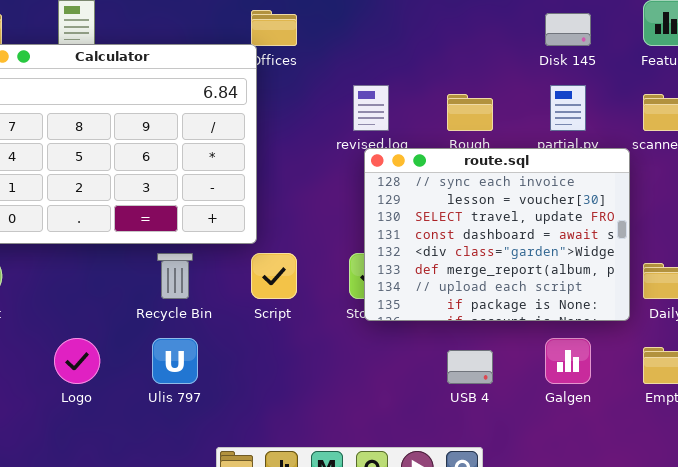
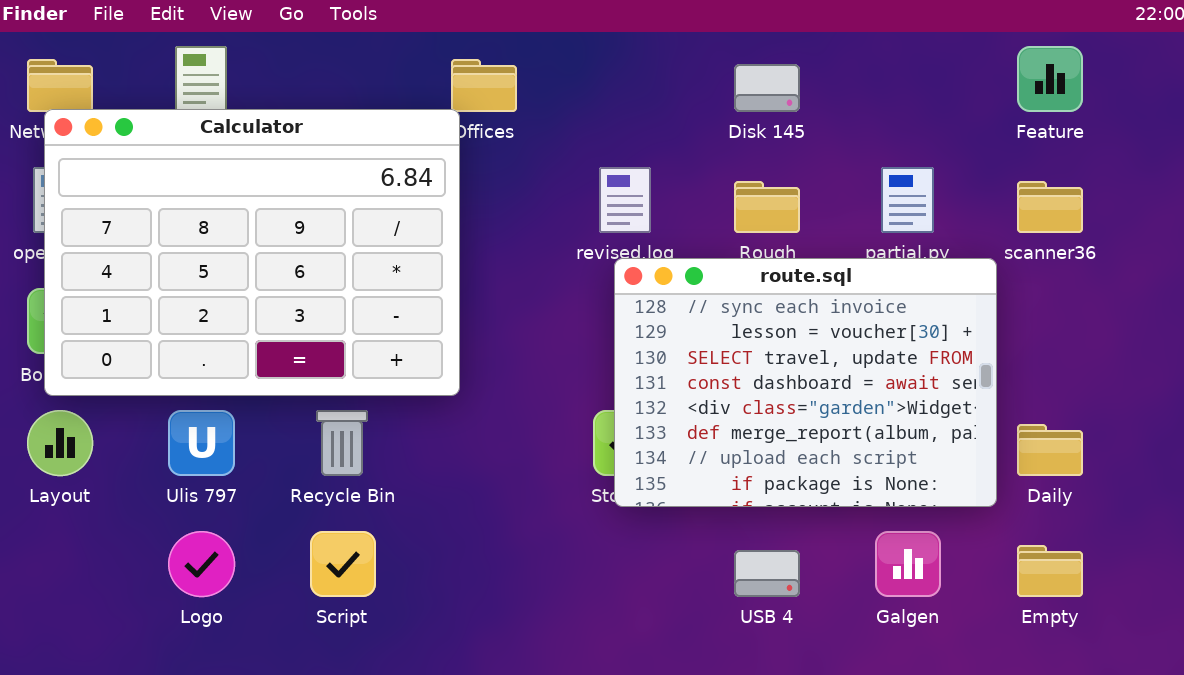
Disk 145: [545,13,591,46] -> [734,64,800,112], moved
Script: [251,253,297,299] -> [310,531,376,597], moved
Ulis 797: [152,338,198,384] -> [168,410,235,476], moved

